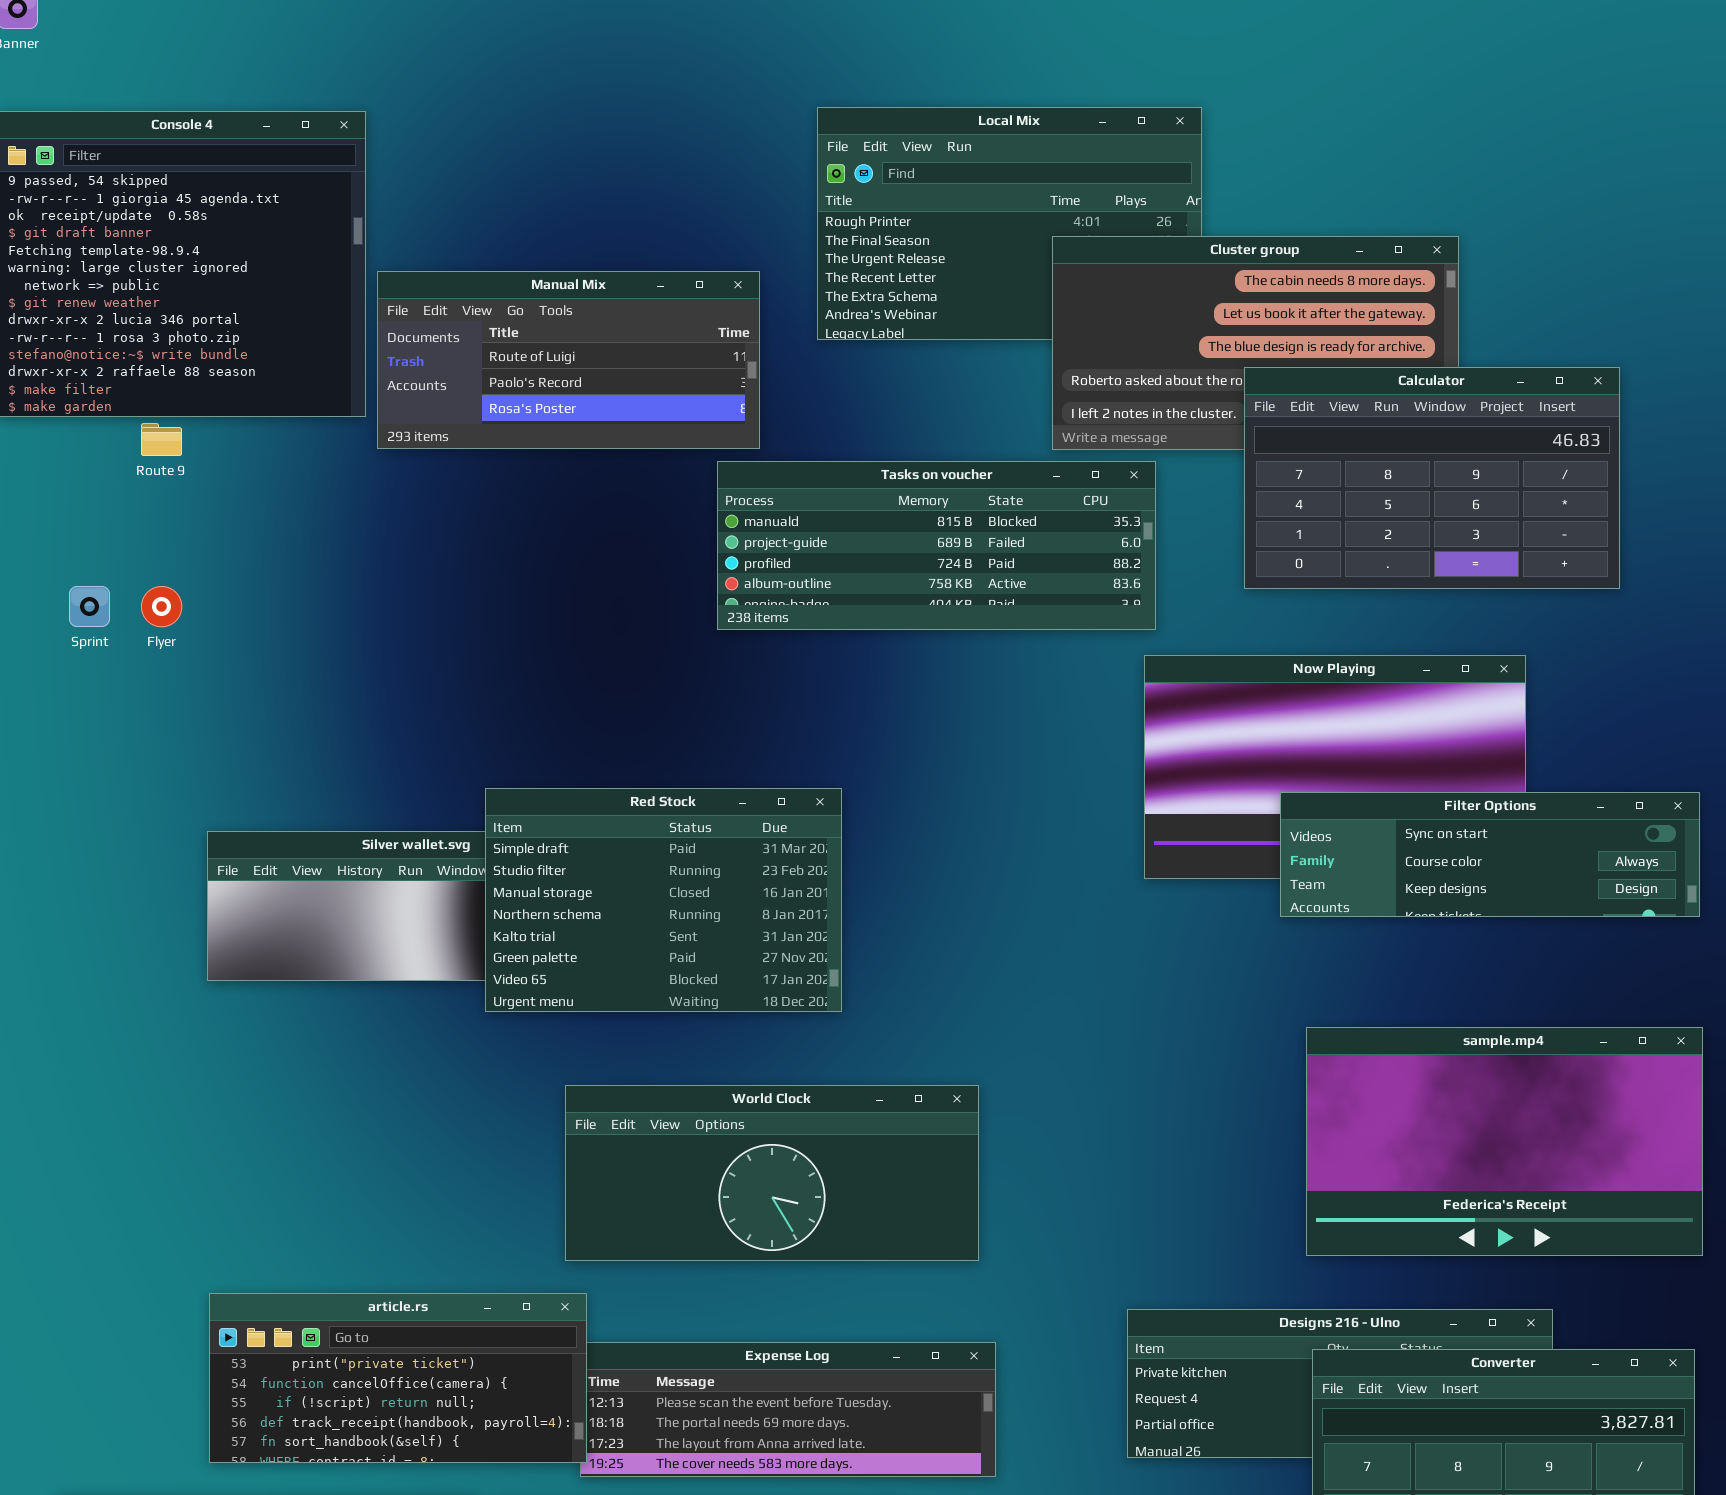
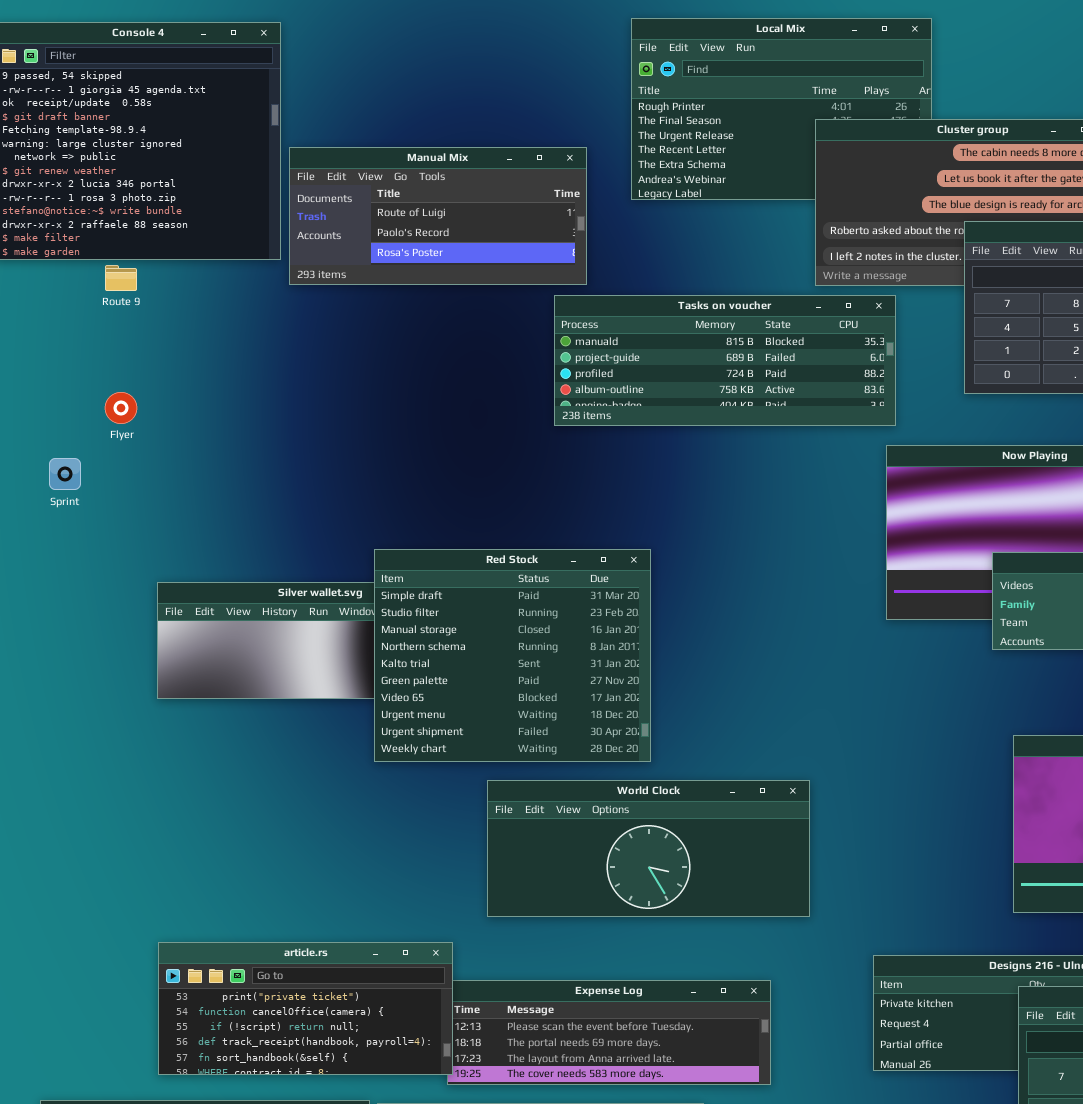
Sprint: [69,586,110,627] -> [49,458,81,490], moved
Red Stock: [485,788,842,1012] -> [374,549,651,762], resized
World Clock: [565,1085,979,1261] -> [487,780,810,917], moved

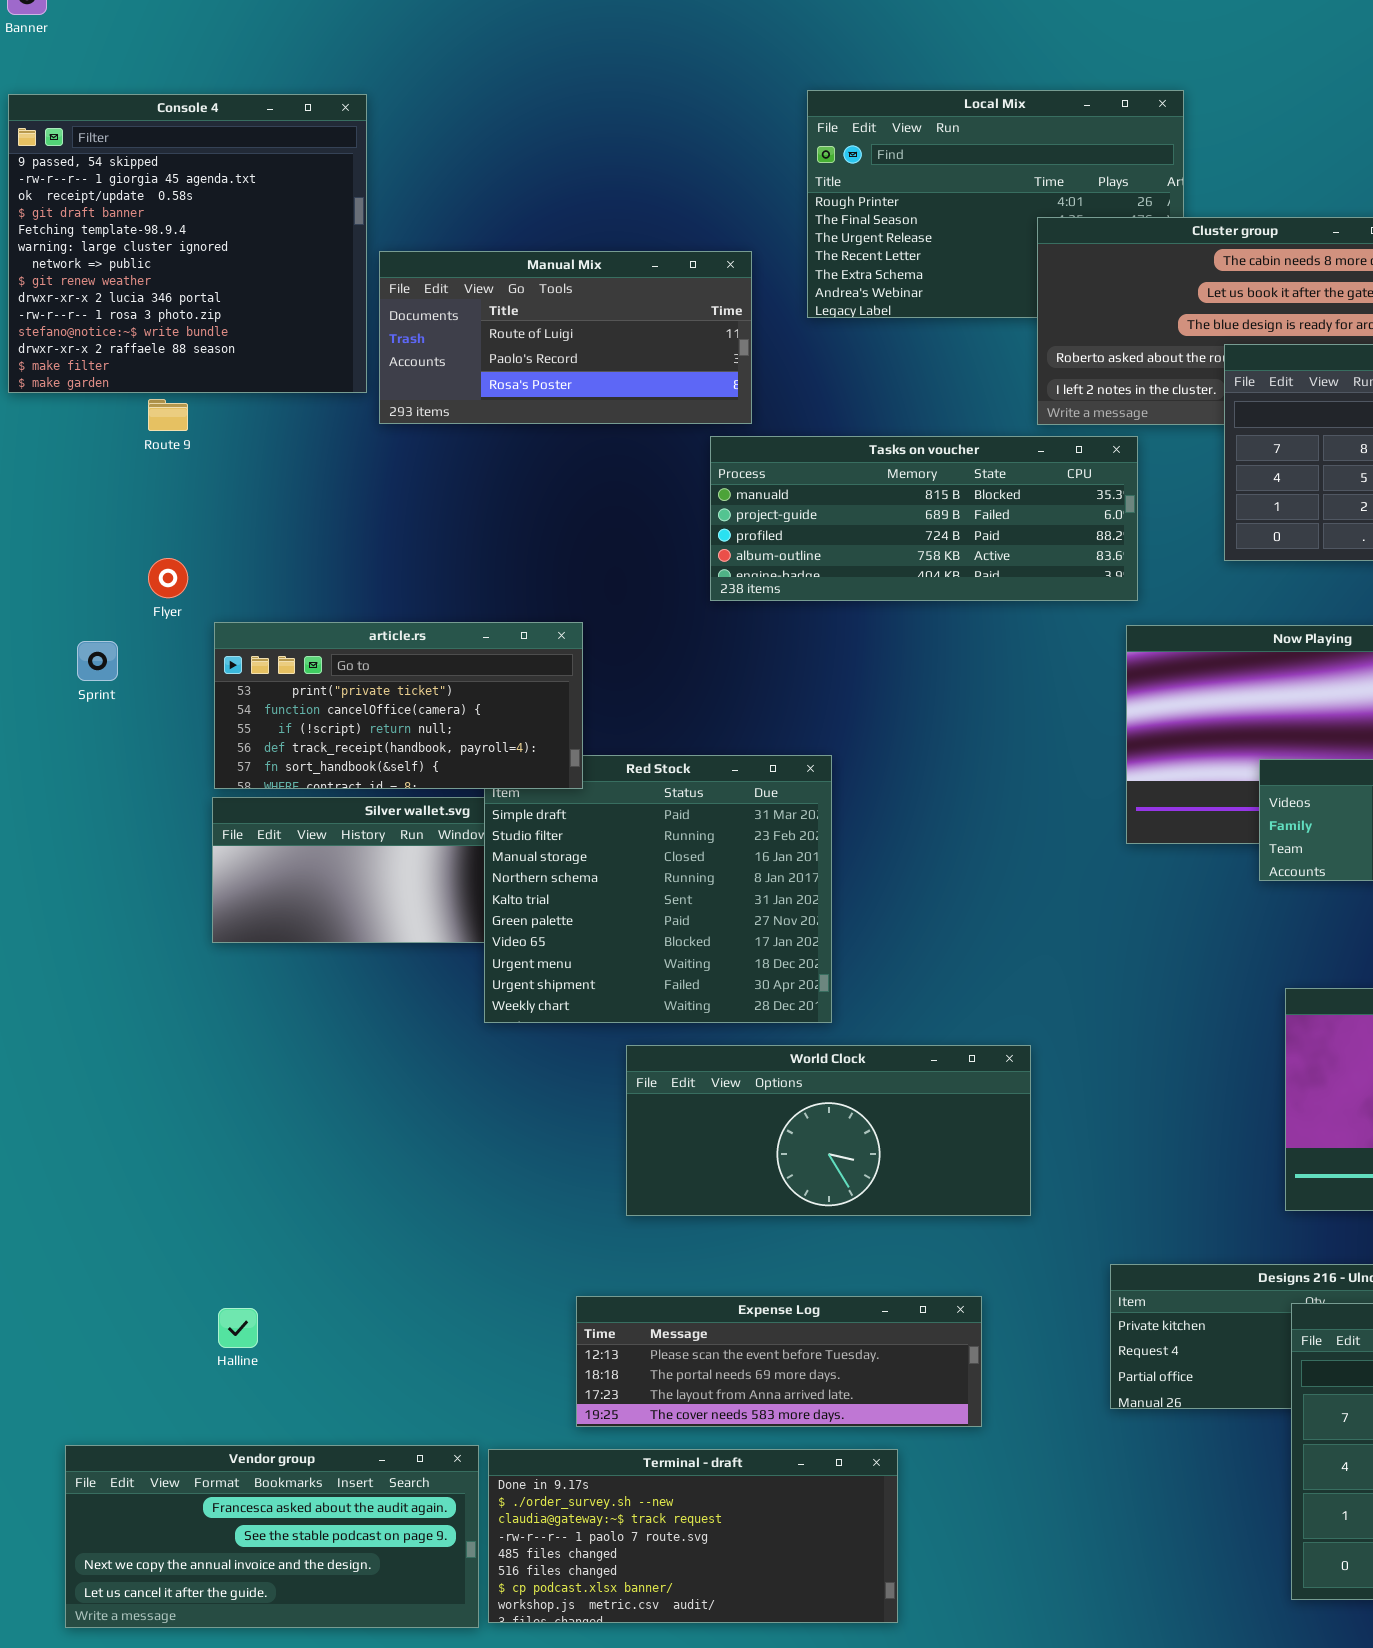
article.rs: [158,942,453,1075] -> [214,622,583,789], moved

